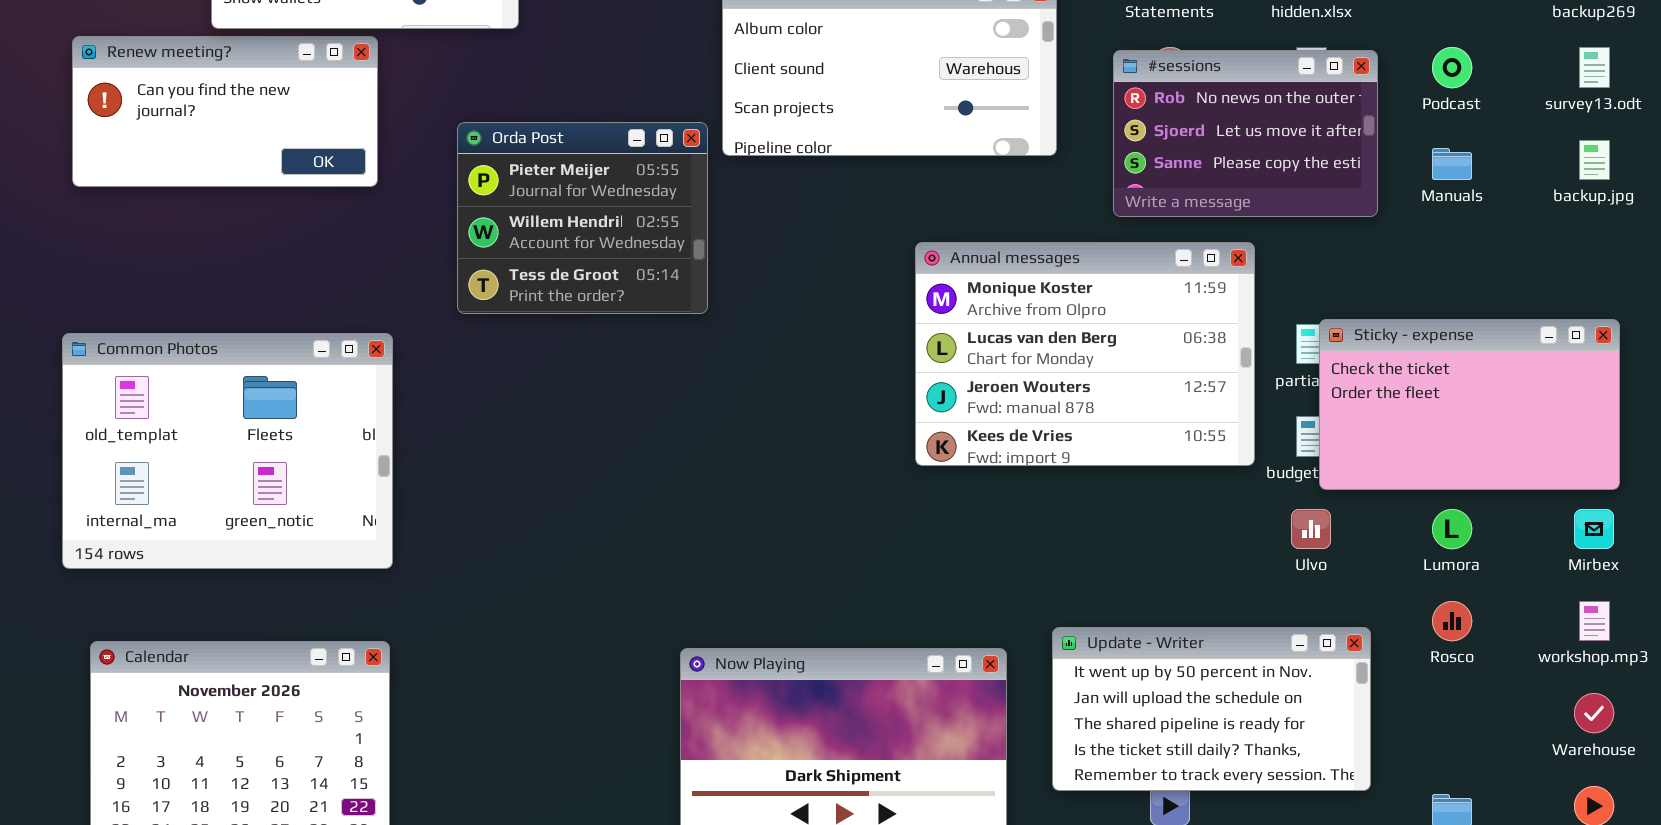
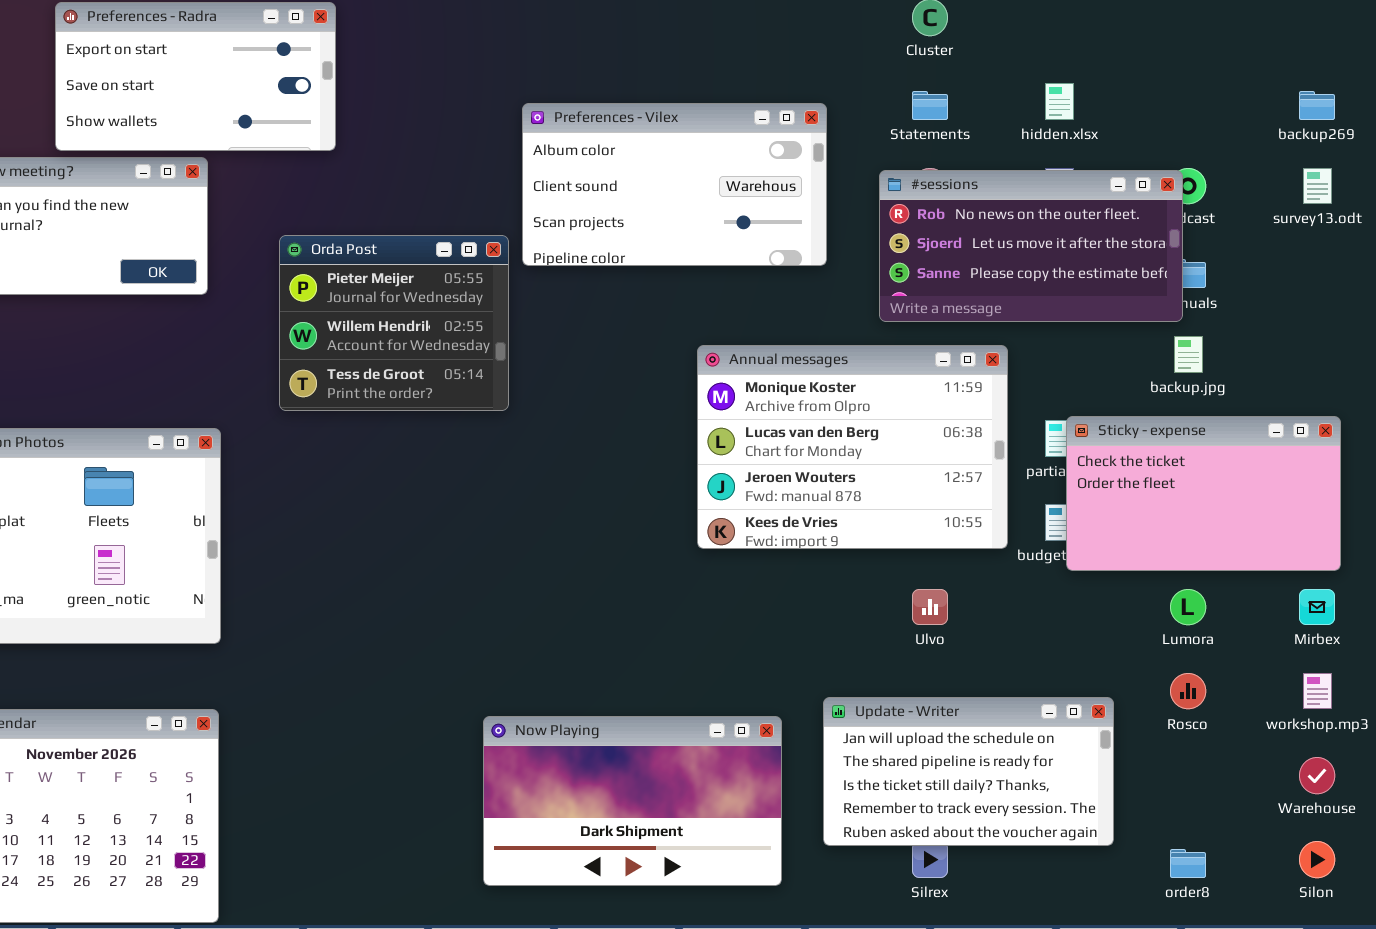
#sessions: [1113,50,1378,217] -> [879,170,1183,322], resized
backup.jpg: [1579,140,1610,180] -> [1174,336,1203,373], moved
Ulvo: [1291,509,1331,549] -> [912,589,948,625], moved
Update - Writer: [1052,627,1371,791] -> [823,697,1114,846], scrolled down 1 row

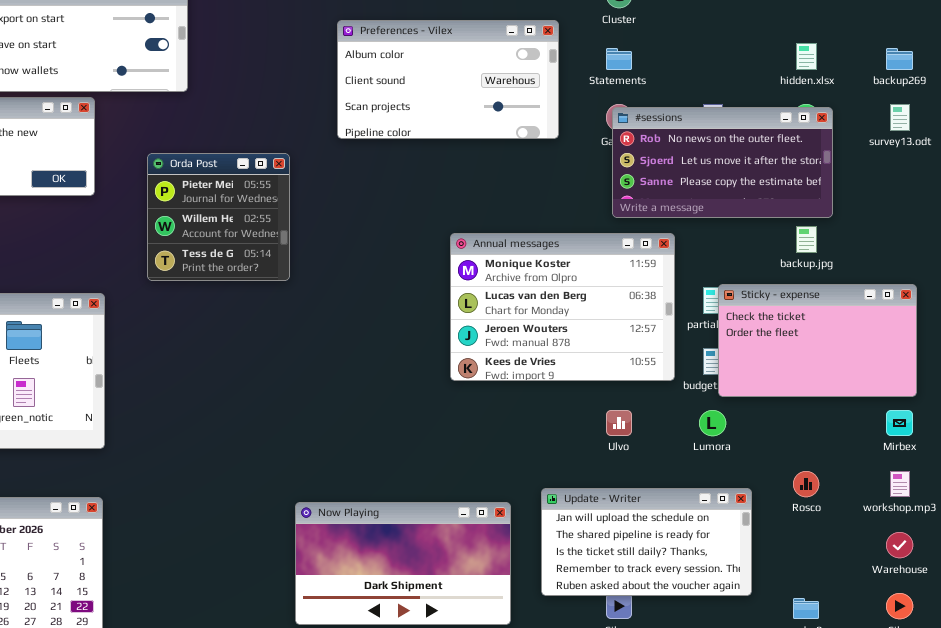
hidden.xlsx: [1045,83,1074,120] -> [796,43,817,70], moved
Preferences - Vilex: [522,103,827,266] -> [337,20,559,139], moved
#sessions: [879,170,1183,322] -> [612,107,833,218], moved
Orda Post: [279,235,509,411] -> [147,153,290,281], resized
Lumora: [1170,589,1206,625] -> [699,410,726,436], moved

